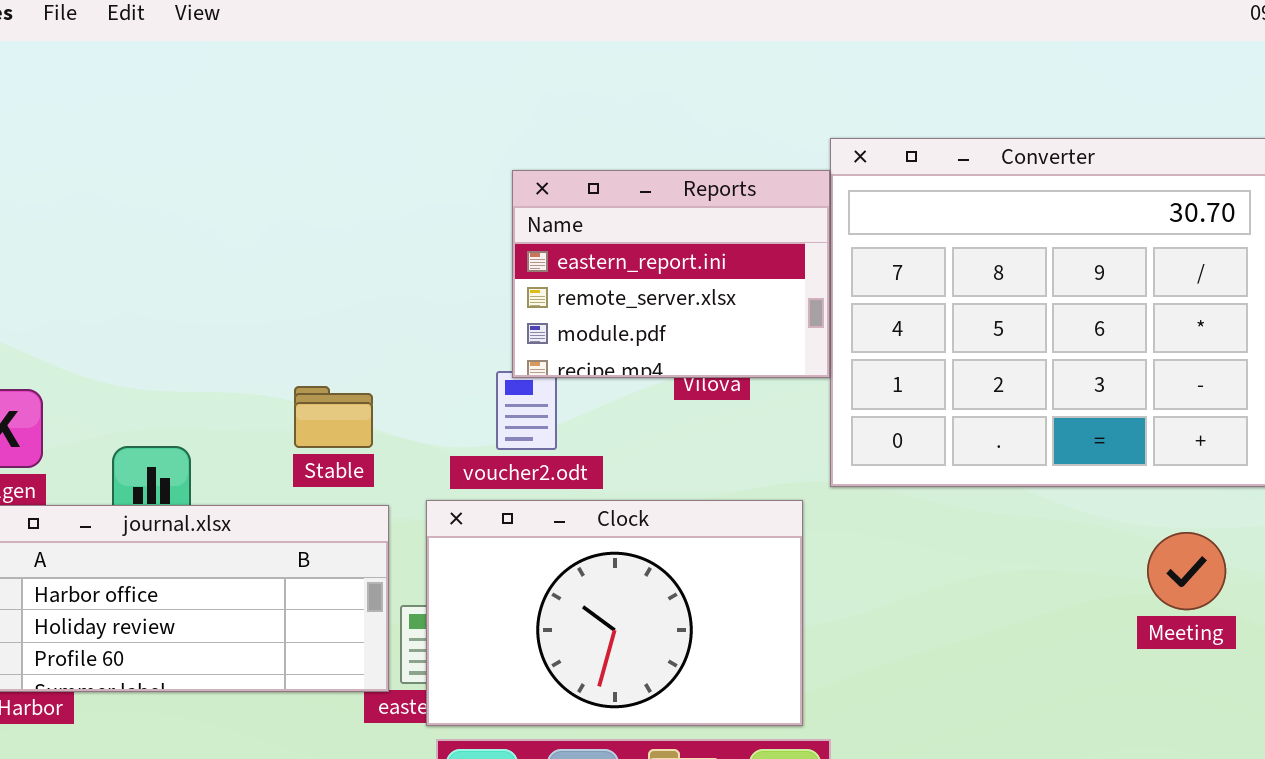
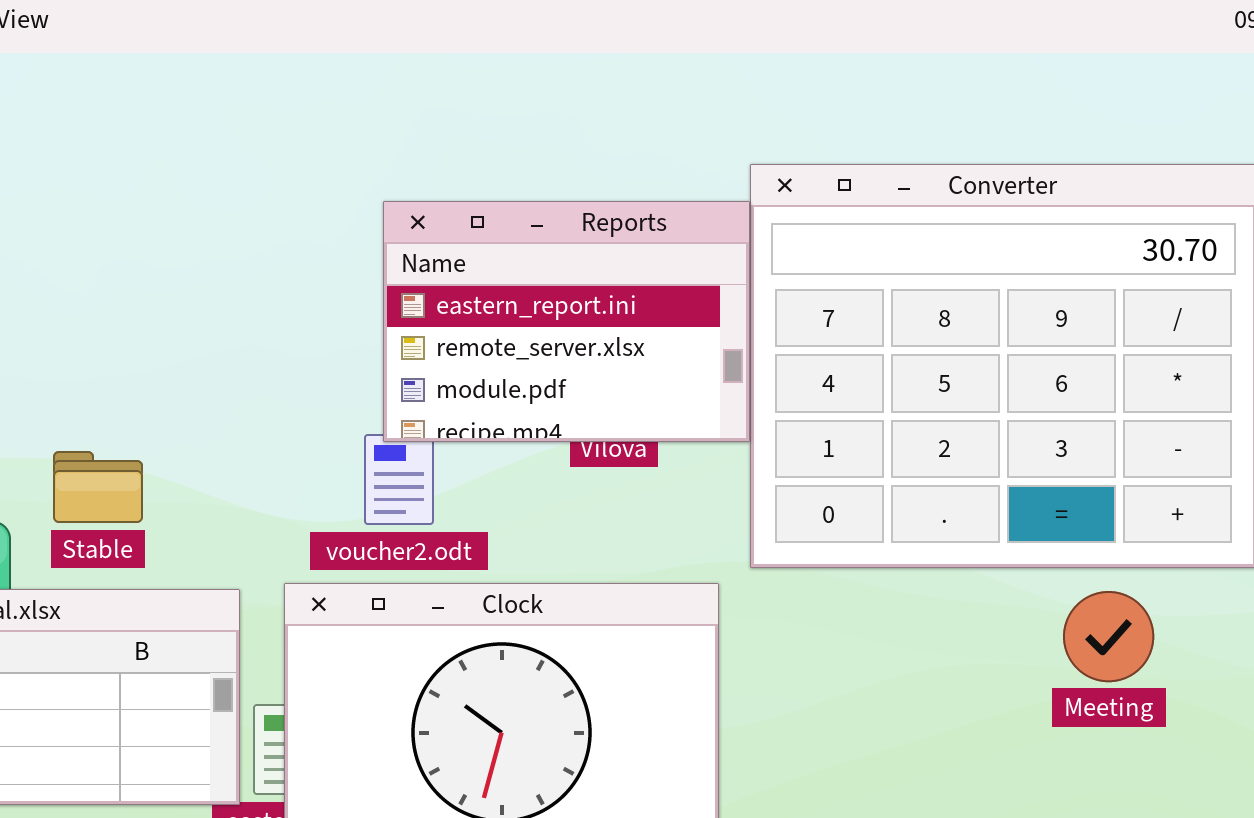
Stable: [294,386,373,448] -> [53,451,143,523], moved
Meeting: [1147,532,1226,610] -> [1063,591,1154,682], moved

